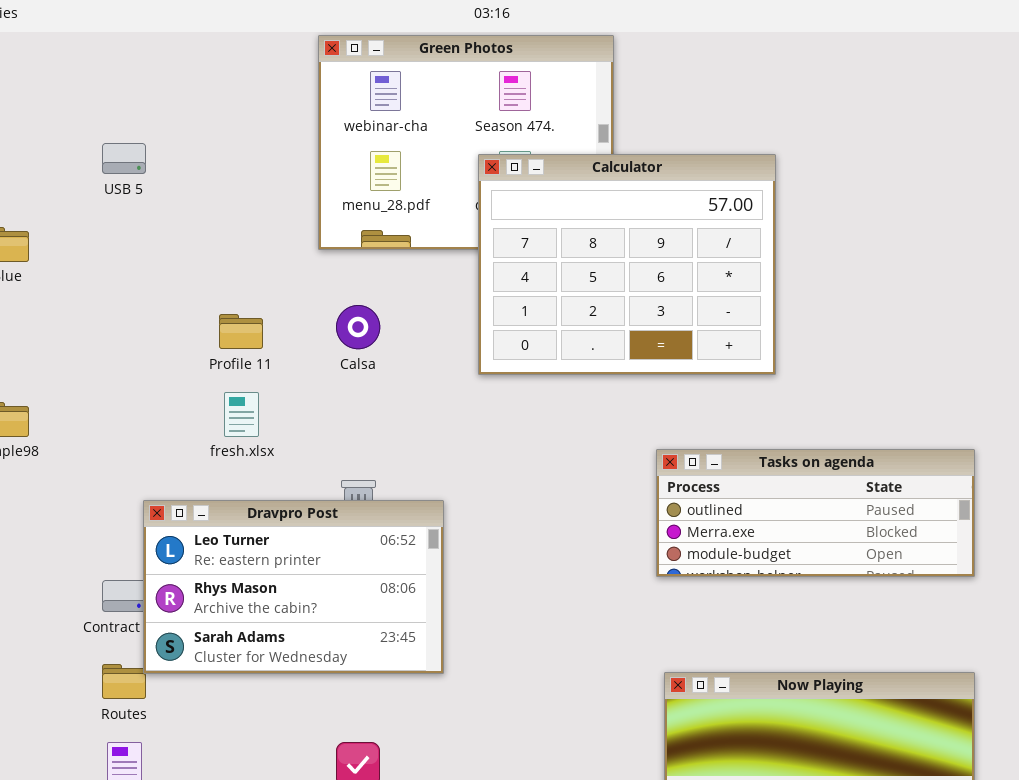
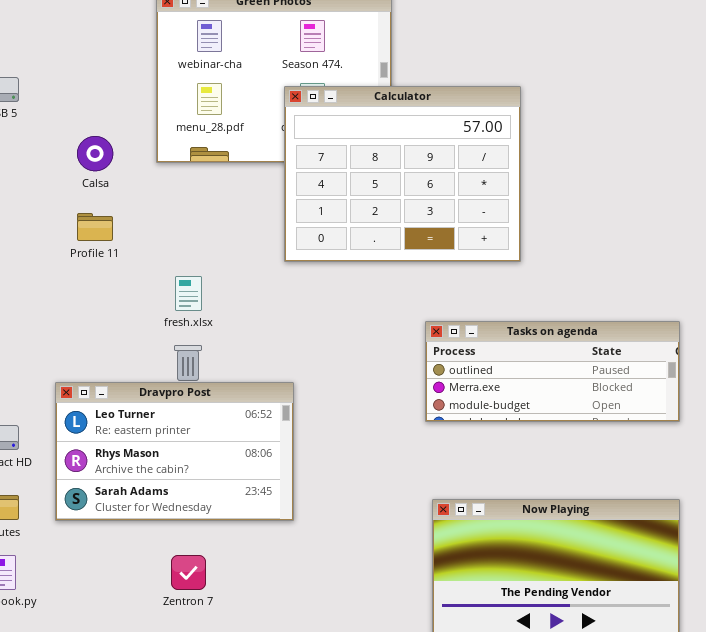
Calsa: [336,305,380,349] -> [77,136,113,171], moved
fresh.xlsx: [224,392,259,437] -> [175,276,202,311], moved
Dravpro Post: [143,500,444,674] -> [55,382,294,521], moved

